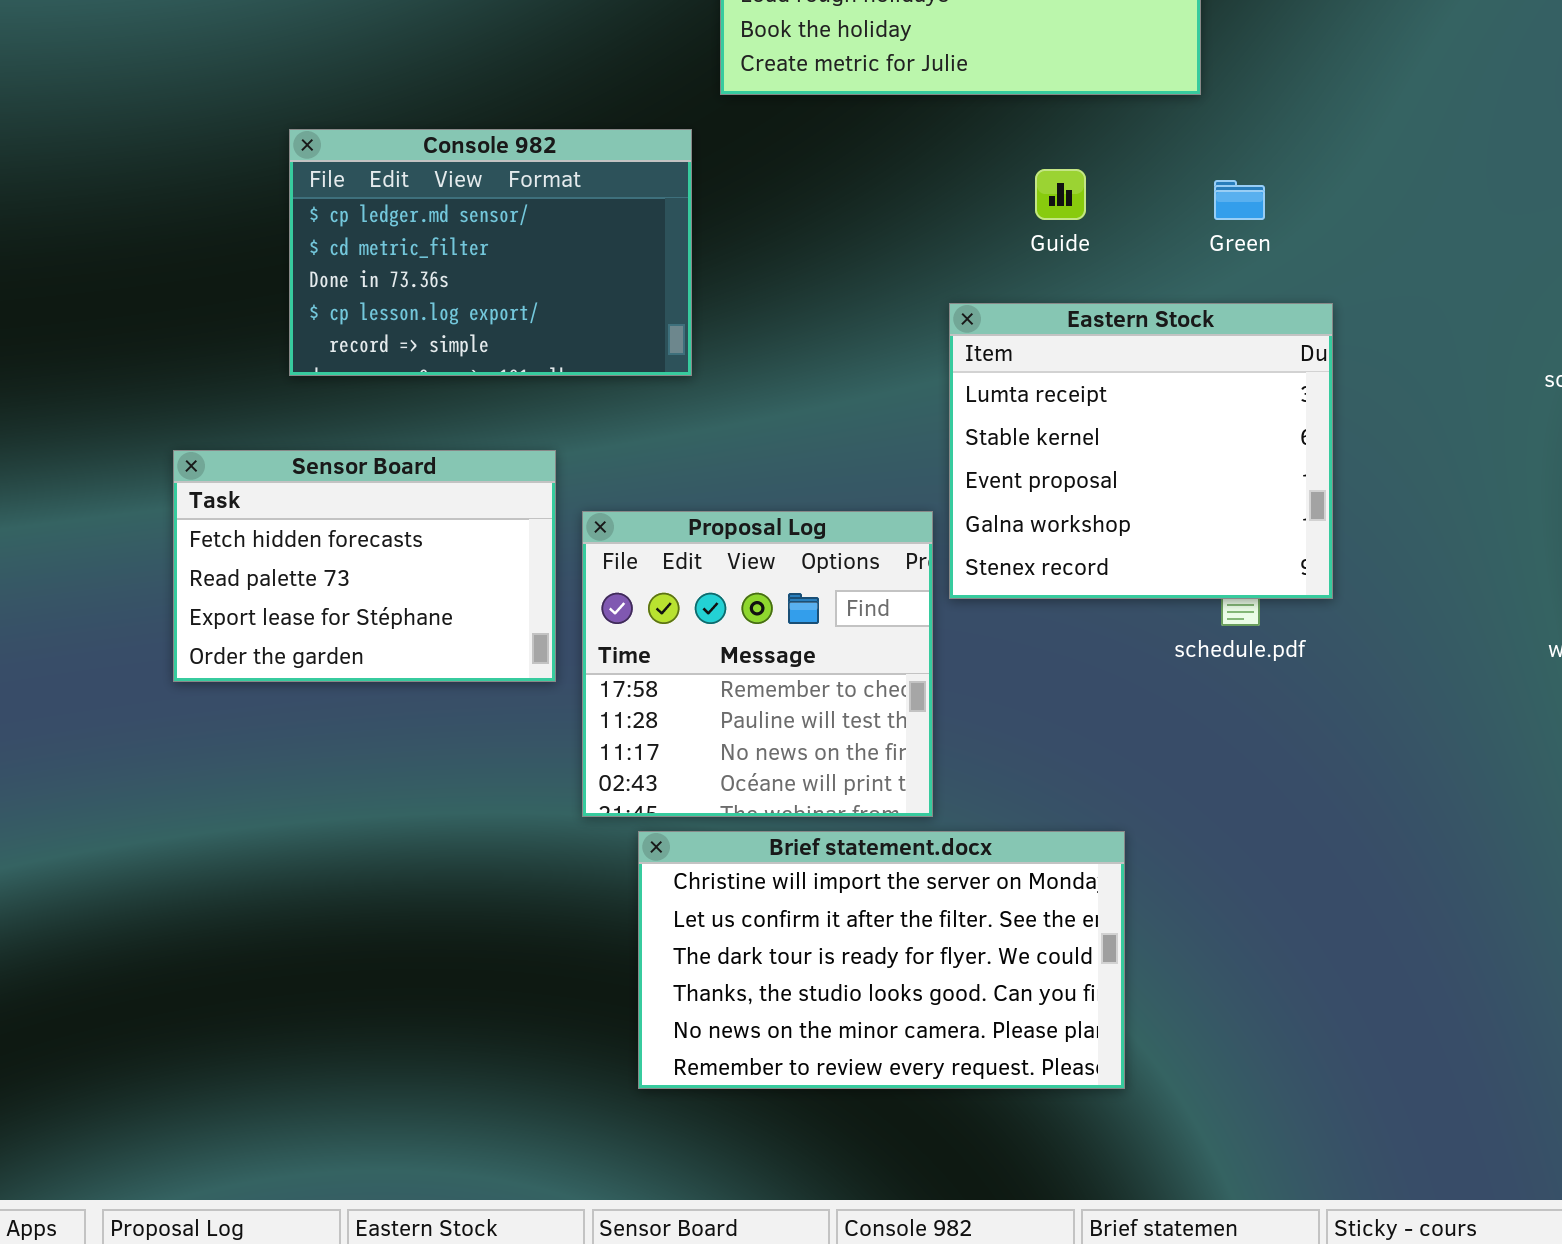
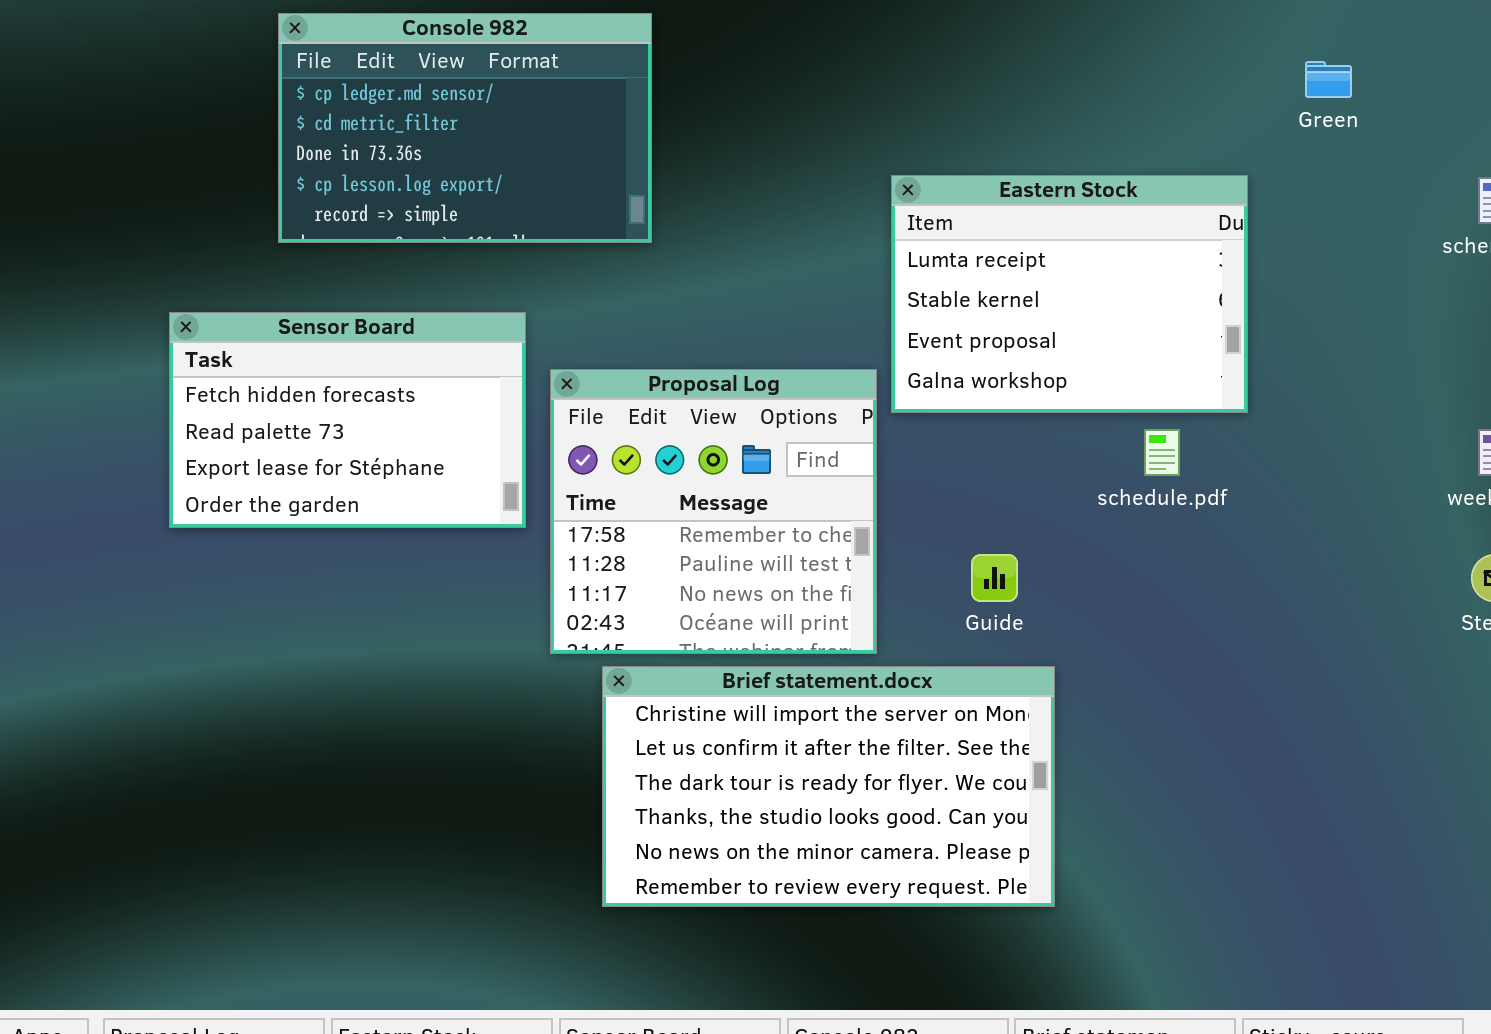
Guide: [1035,169,1086,220] -> [971,554,1018,602], moved
Green: [1214,180,1265,220] -> [1305,61,1352,98], moved
Eastern Stock: [949,303,1333,599] -> [891,175,1248,413], resized

